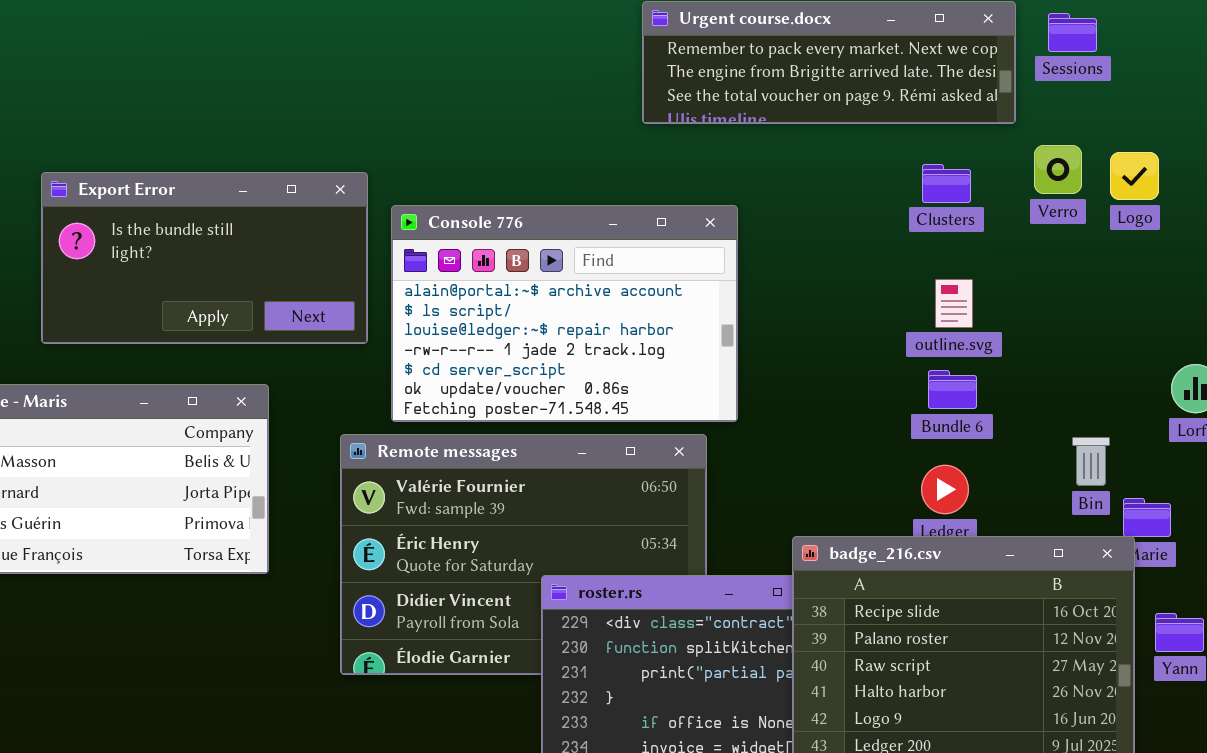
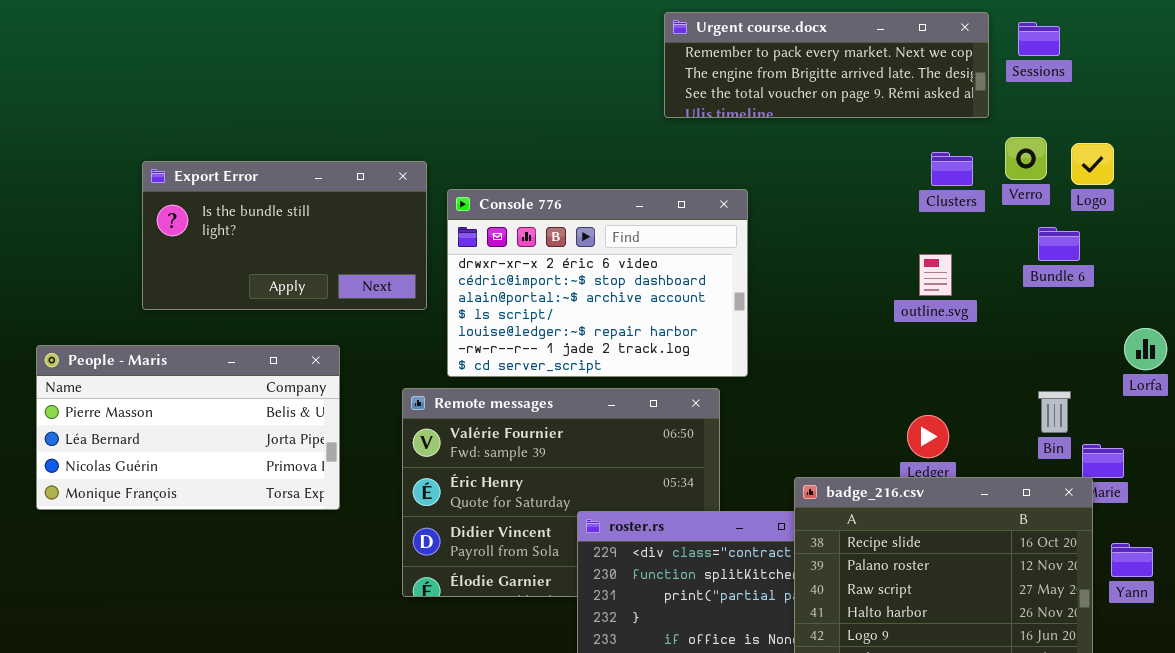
Clusters: [922,164,971,203] -> [931,152,973,186], moved
Console 776: [391,205,738,422] -> [447,189,748,377], scrolled up 2 rows
Bundle 6: [928,370,977,409] -> [1038,227,1080,261], moved

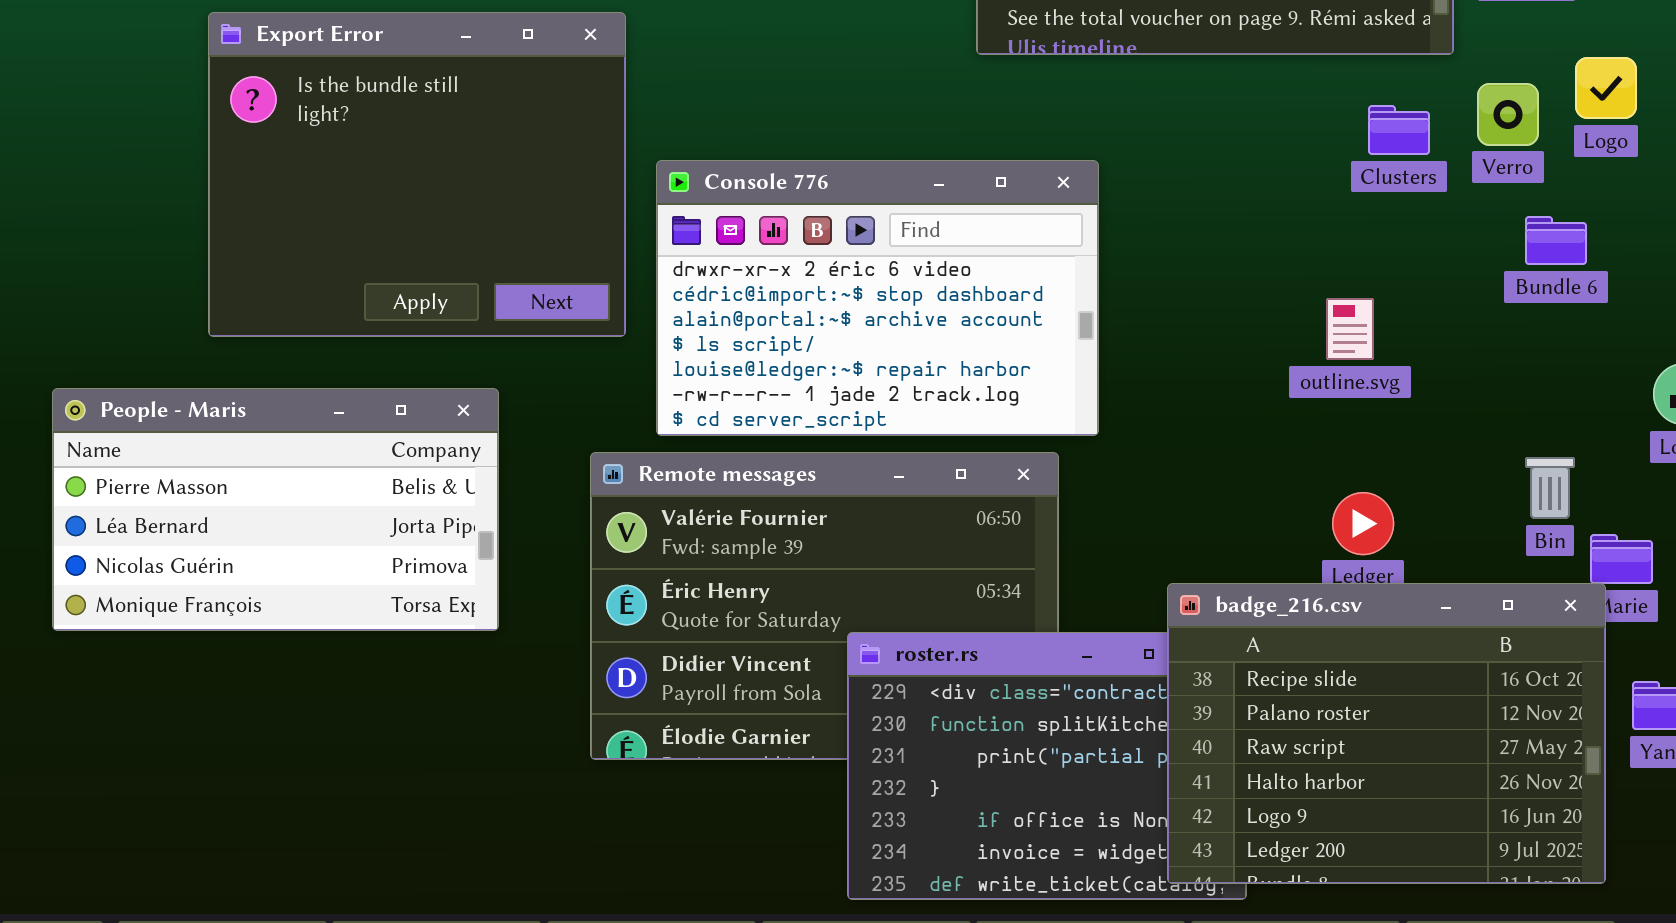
Logo: [1071,143,1114,185] -> [1575,57,1637,119], moved
Export Error: [142,161,427,310] -> [208,12,626,337], resized
outline.svg: [919,254,952,296] -> [1326,298,1374,360], moved

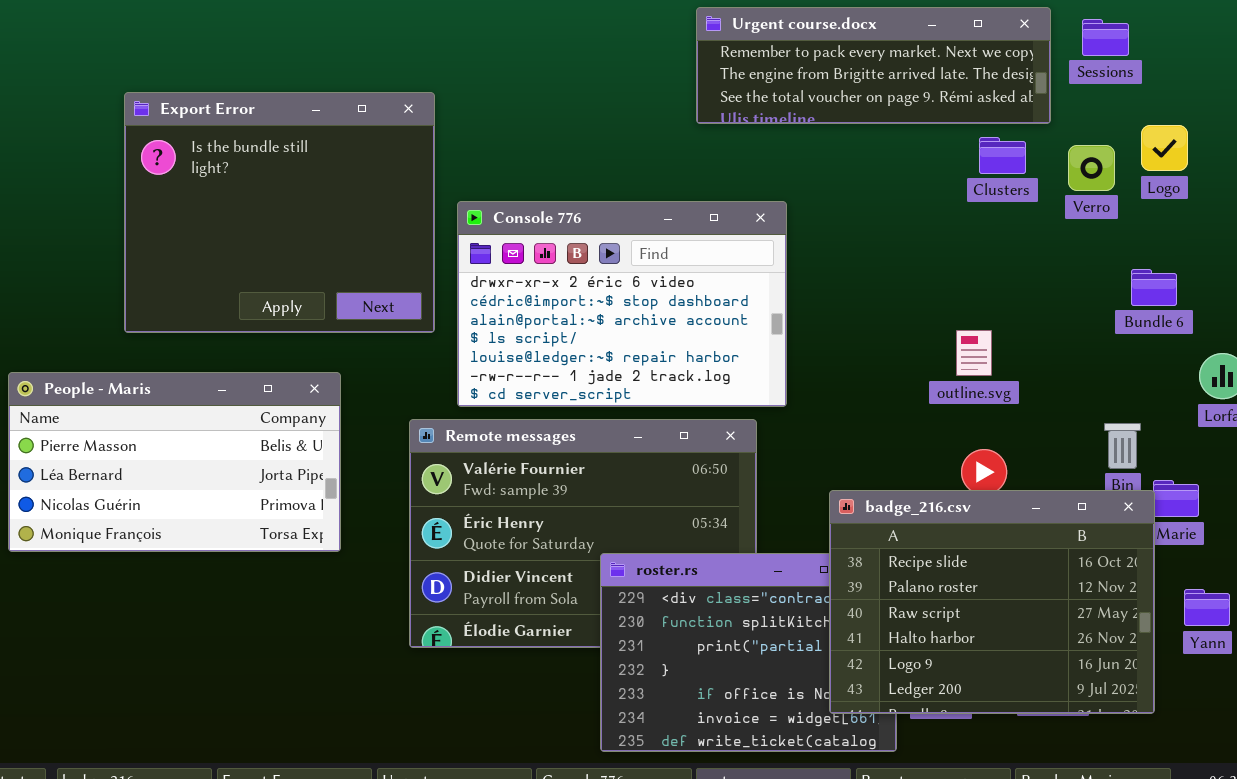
Clusters: [1368,105,1430,155] -> [979,137,1026,174], moved
Bundle 6: [1525,216,1587,265] -> [1131,269,1177,306], moved
outline.svg: [1326,298,1374,360] -> [956,330,992,376], moved
badge_216.csv: [1167,583,1606,884] -> [829,490,1155,714], moved

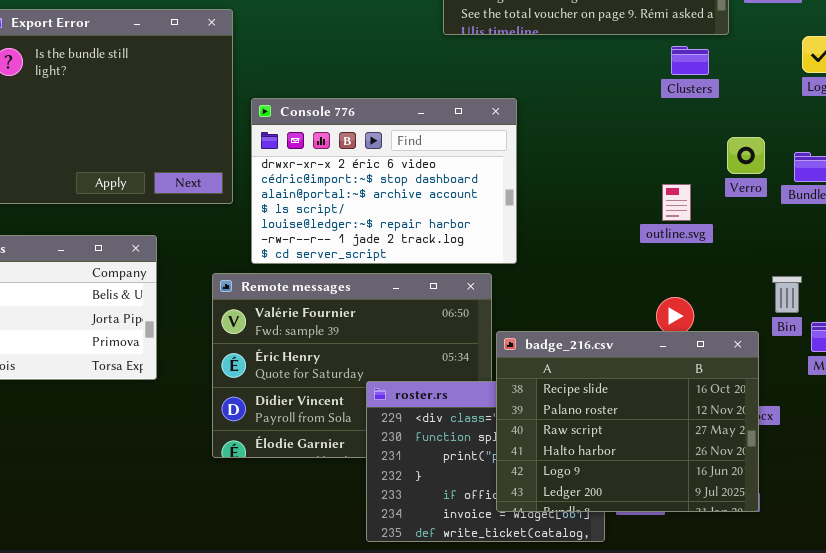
Verro: [1068,145,1115,191] -> [727,137,765,174], moved
outline.svg: [956,330,992,376] -> [662,184,691,221], moved
badge_216.csv: [829,490,1155,714] -> [496,331,759,512], moved

